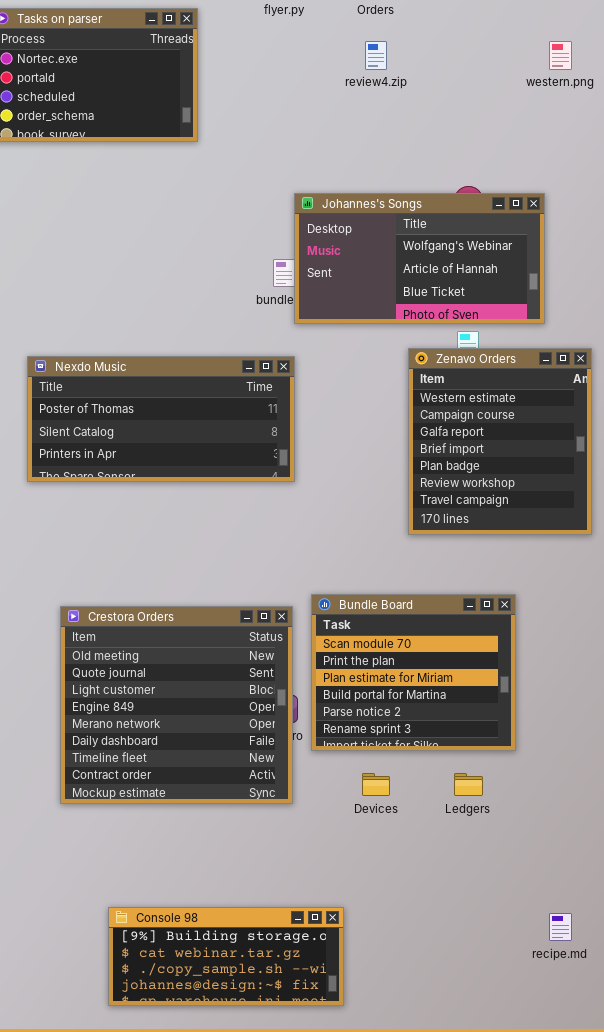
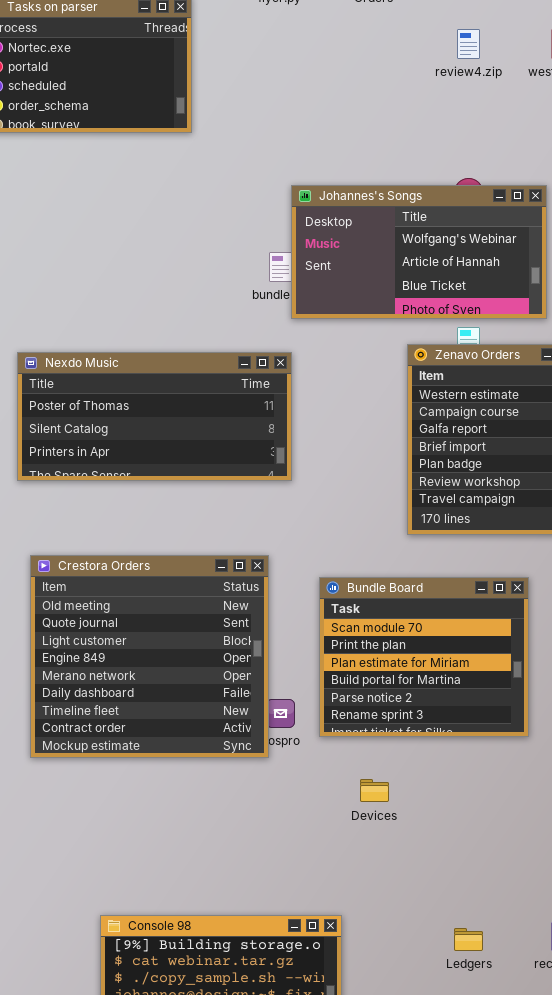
review4.zip: [365,41,387,70] -> [457,29,480,59], moved
Bundle Board: [311,594,516,751] -> [319,577,529,737], moved
Crestora Orders: [60,606,293,804] -> [30,555,269,758], moved
Ledgers: [454,773,483,796] -> [454,928,483,951], moved

